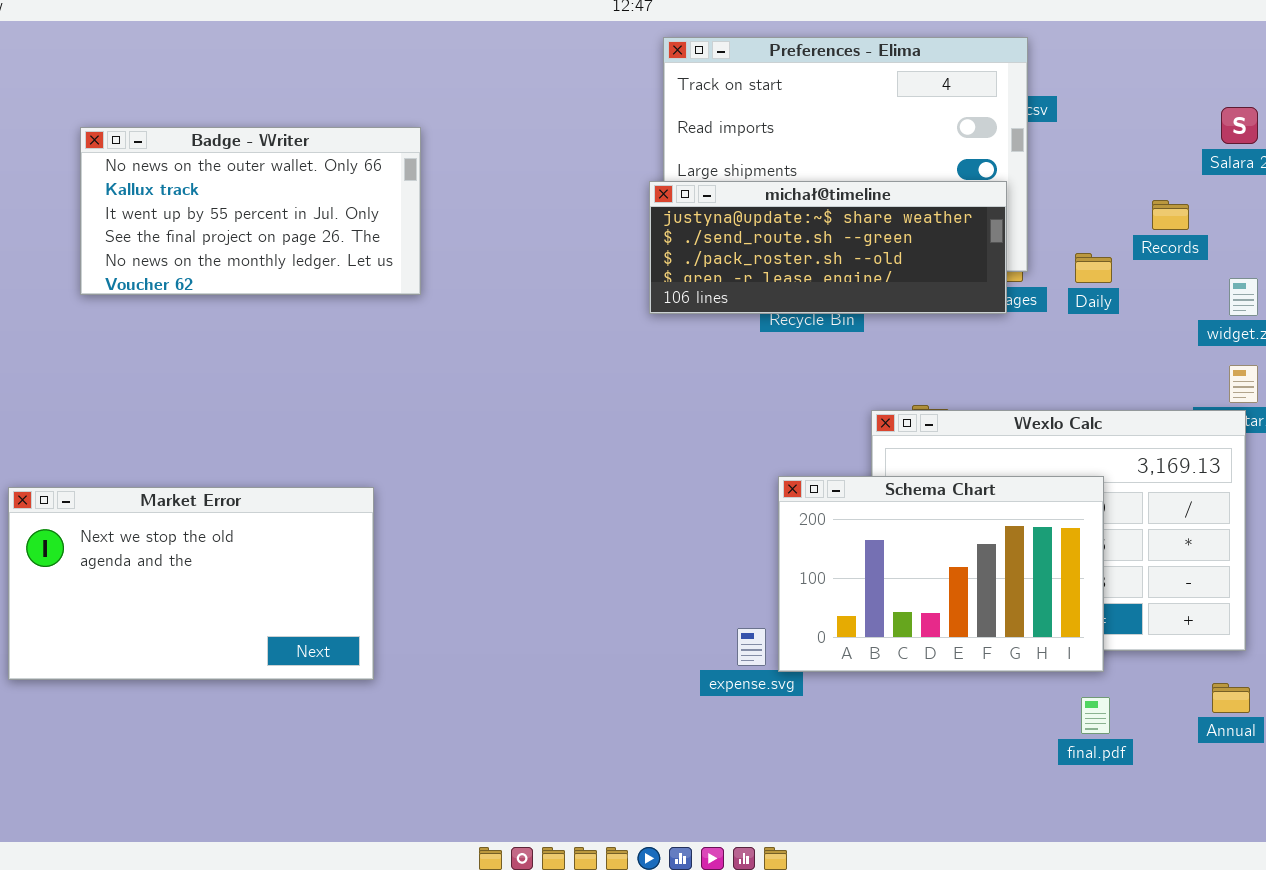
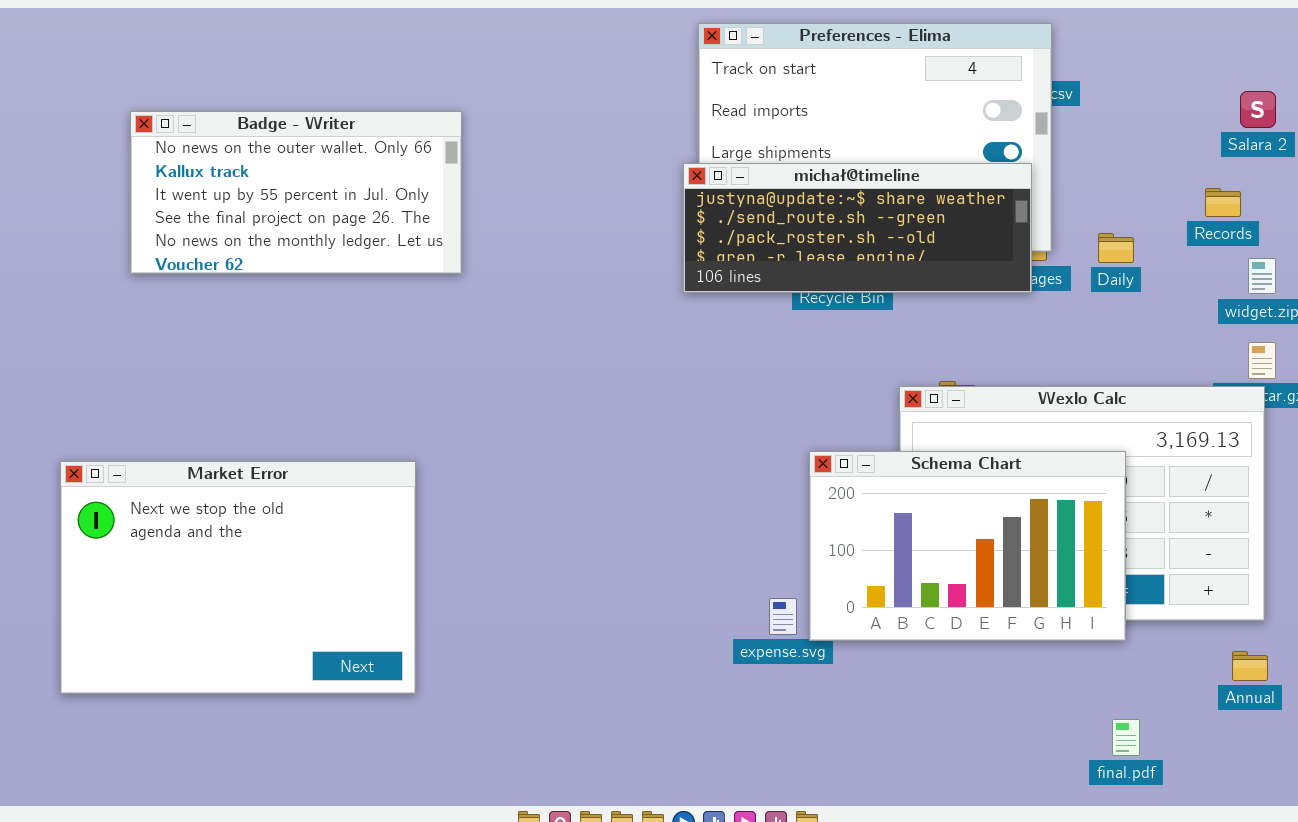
Records: [1152,200,1189,230] -> [1205,188,1241,217], moved
Market Error: [8,487,374,680] -> [60,461,416,694], resized
final.pdf: [1081,697,1110,734] -> [1112,719,1140,756], moved

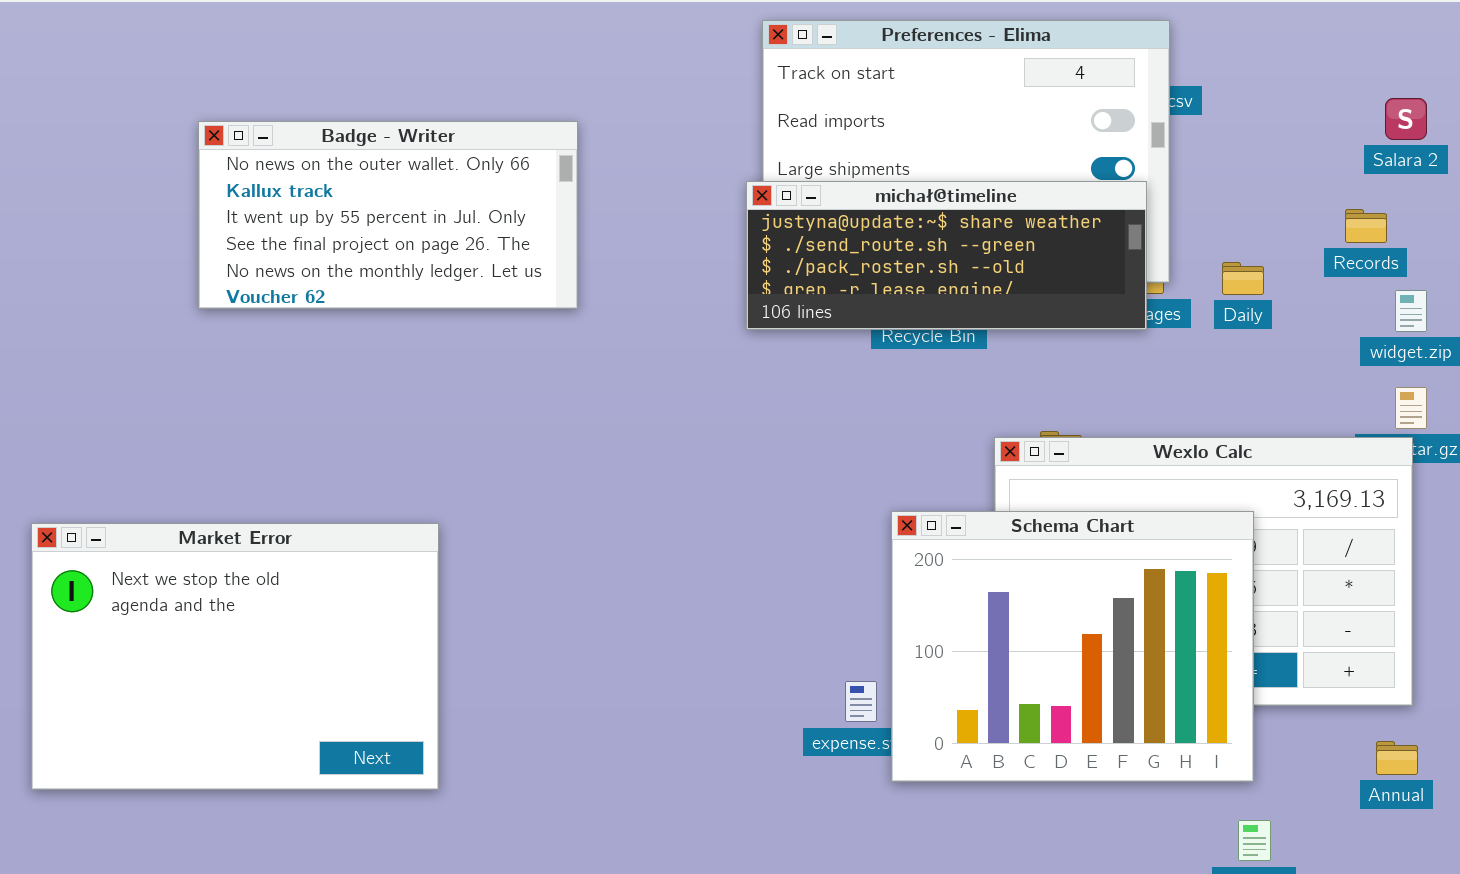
Badge - Writer: [130,111,462,274] -> [198,121,578,309], moved
Schema Chart: [809,451,1126,641] -> [891,511,1254,782], resized

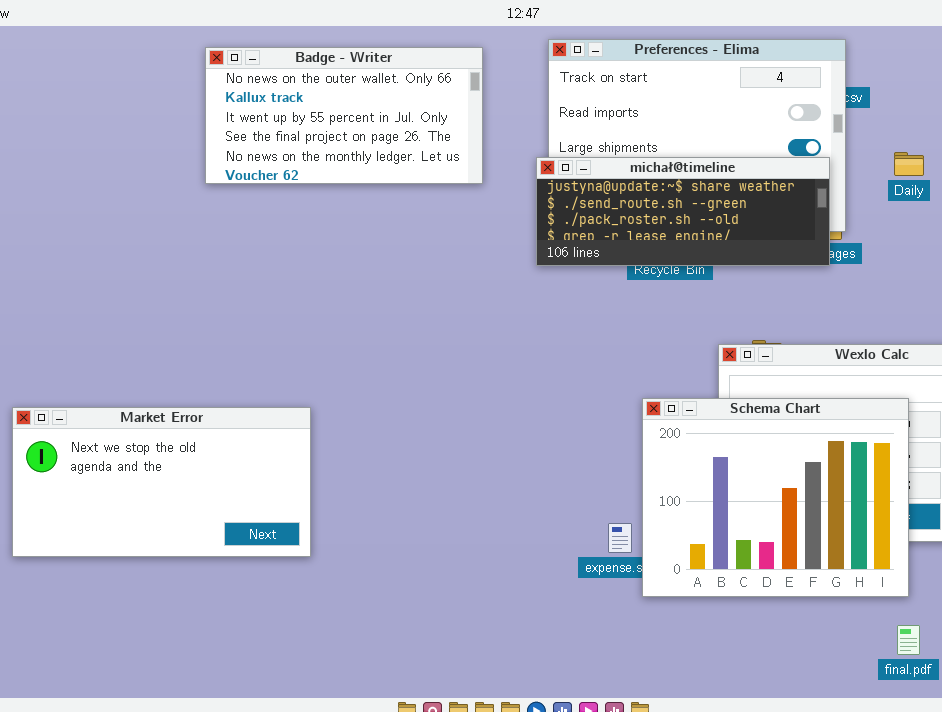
Badge - Writer: [198,121,578,309] -> [205,47,483,184], moved
Daily: [1222,262,1264,295] -> [894,152,924,176], moved
Market Error: [31,523,439,790] -> [12,407,311,557], resized

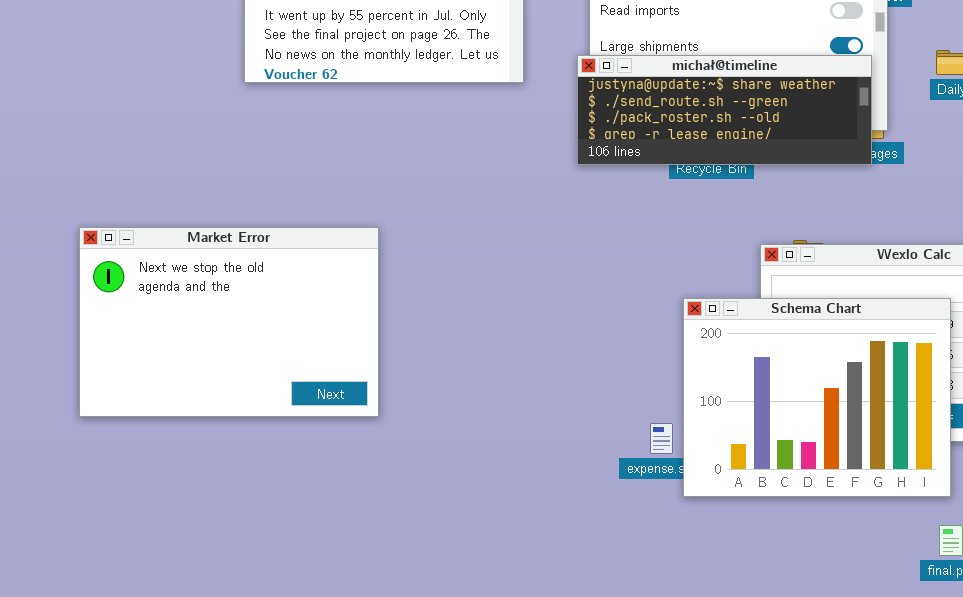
Market Error: [12,407,311,557] -> [79,227,379,417], moved, resized

